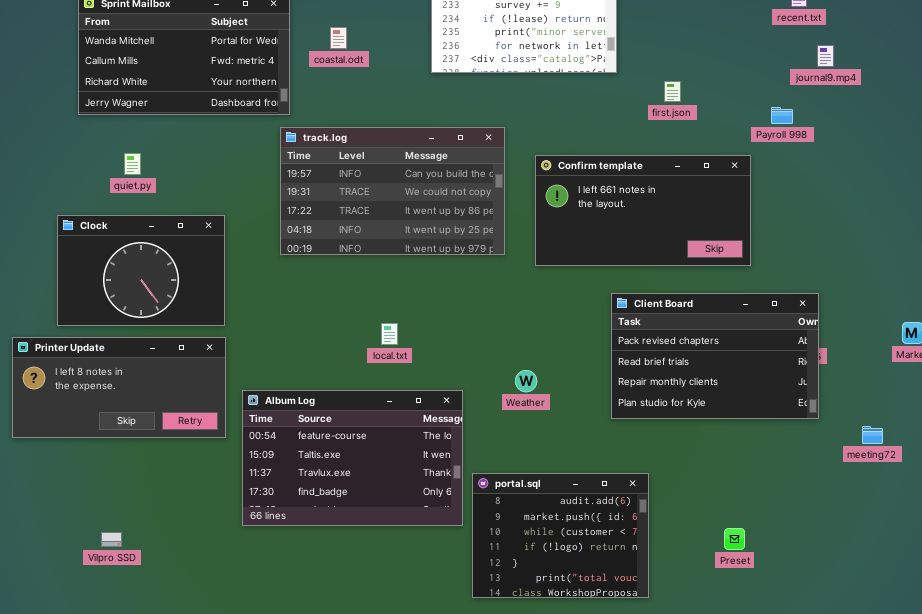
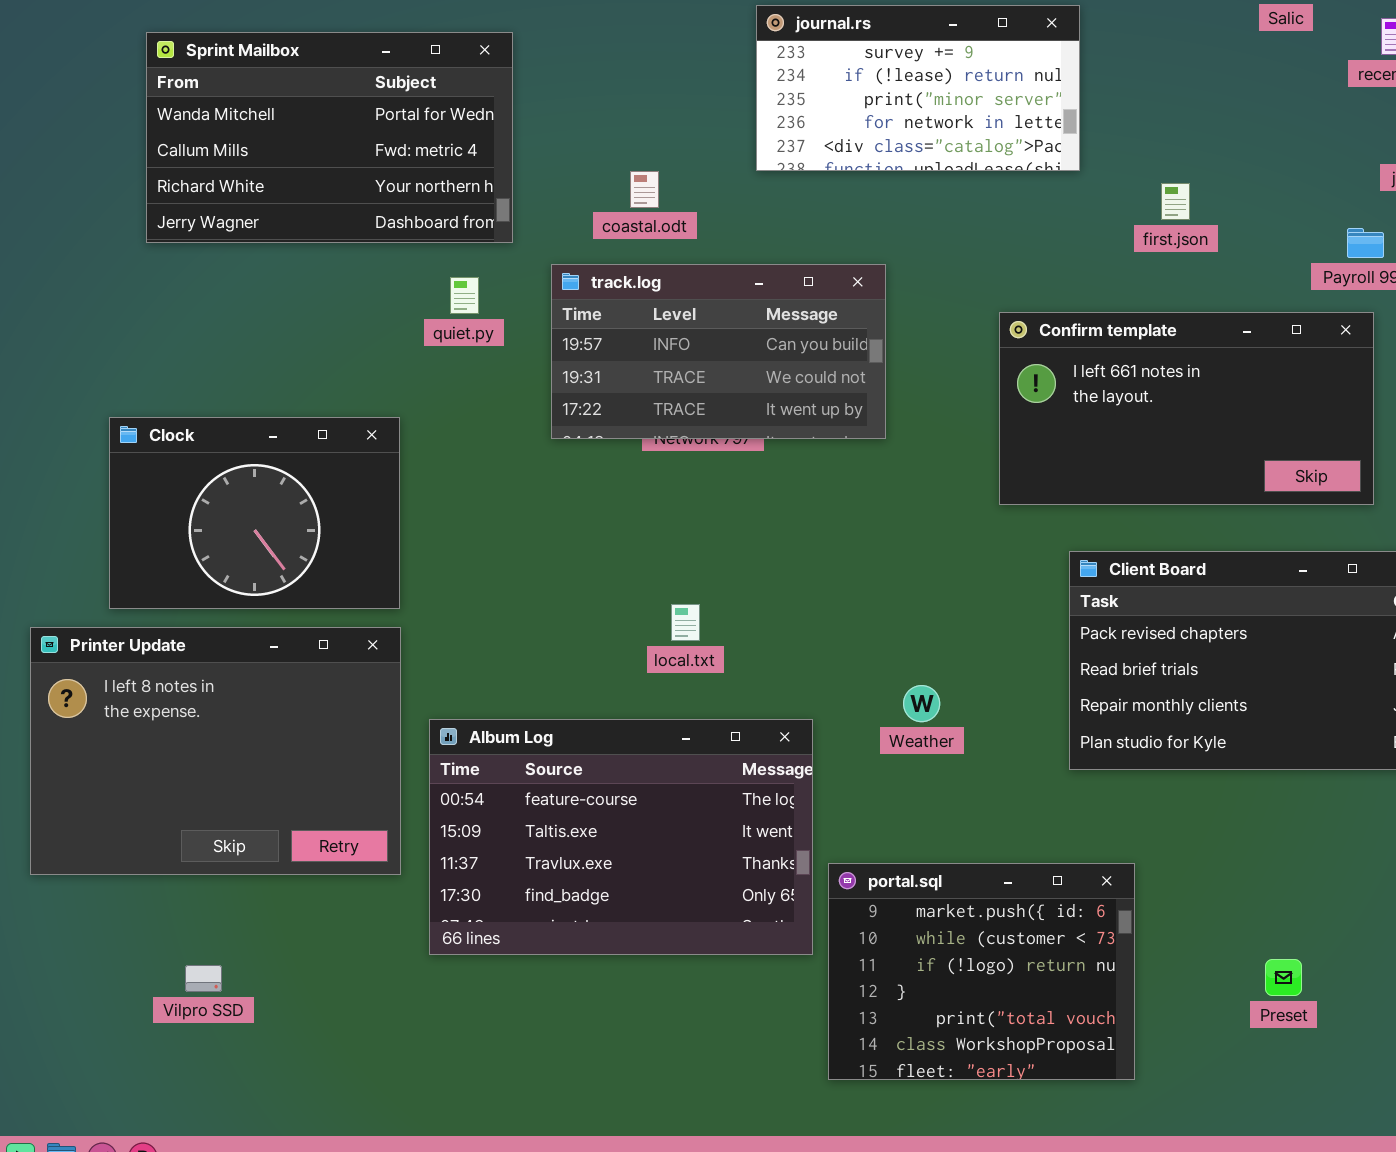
coastal.odt: [330,27,347,49] -> [630,171,659,208], moved
track.log: [280,127,505,255] -> [551,264,886,439], resized
quiet.py: [124,153,141,175] -> [450,277,479,314], moved
Confirm template: [535,155,751,266] -> [999,312,1374,505], moved
Printer Update: [12,337,226,438] -> [30,627,401,875], resized
portal.sql: [472,473,649,598] -> [828,863,1135,1080], scrolled down 1 row

